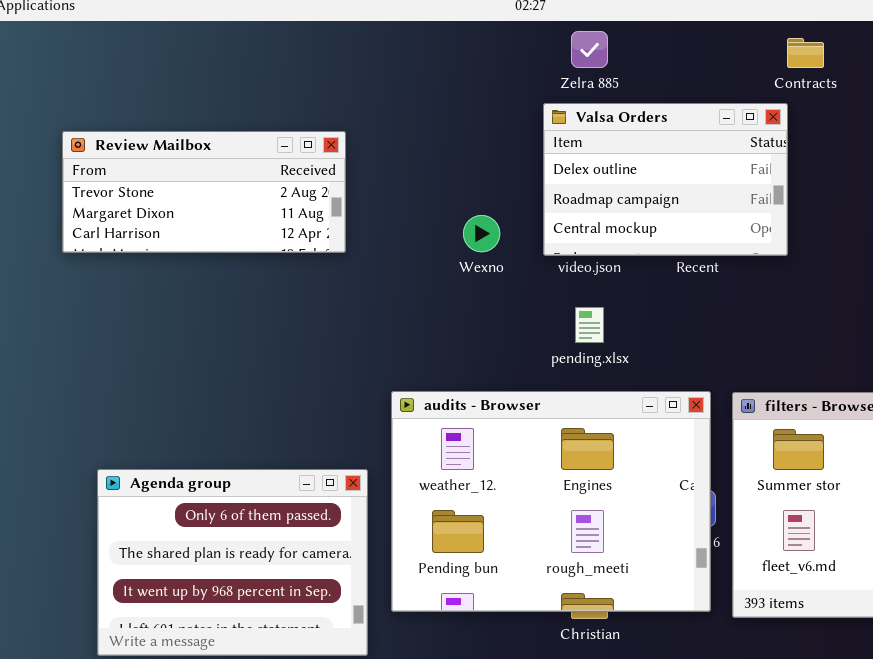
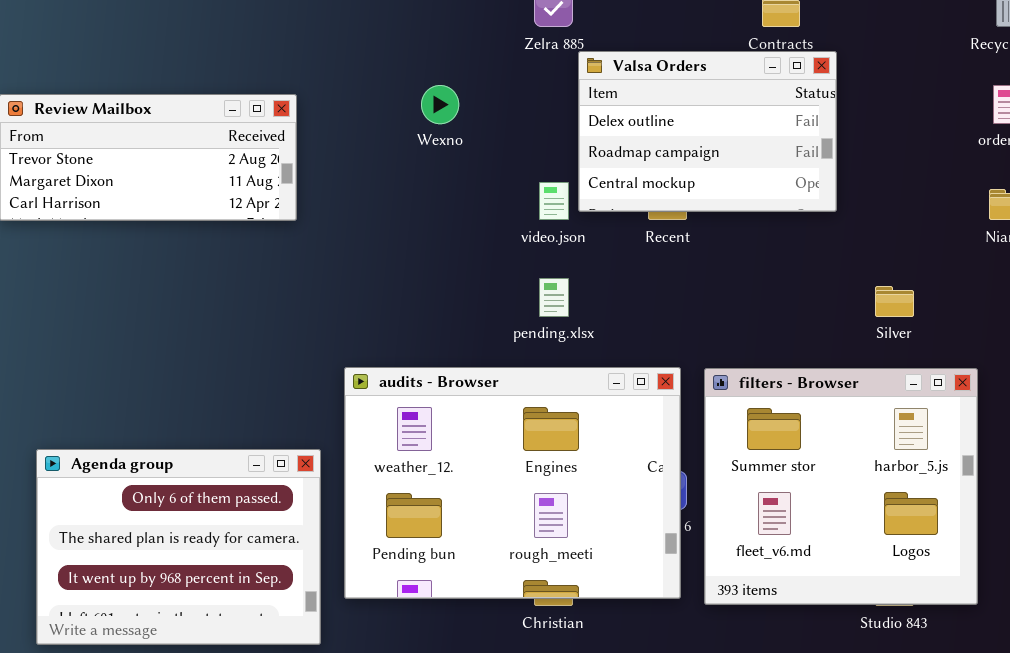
Valsa Orders: [543,103,788,256] -> [578,51,837,212], moved
Wexno: [463,215,500,252] -> [421,85,459,124], moved

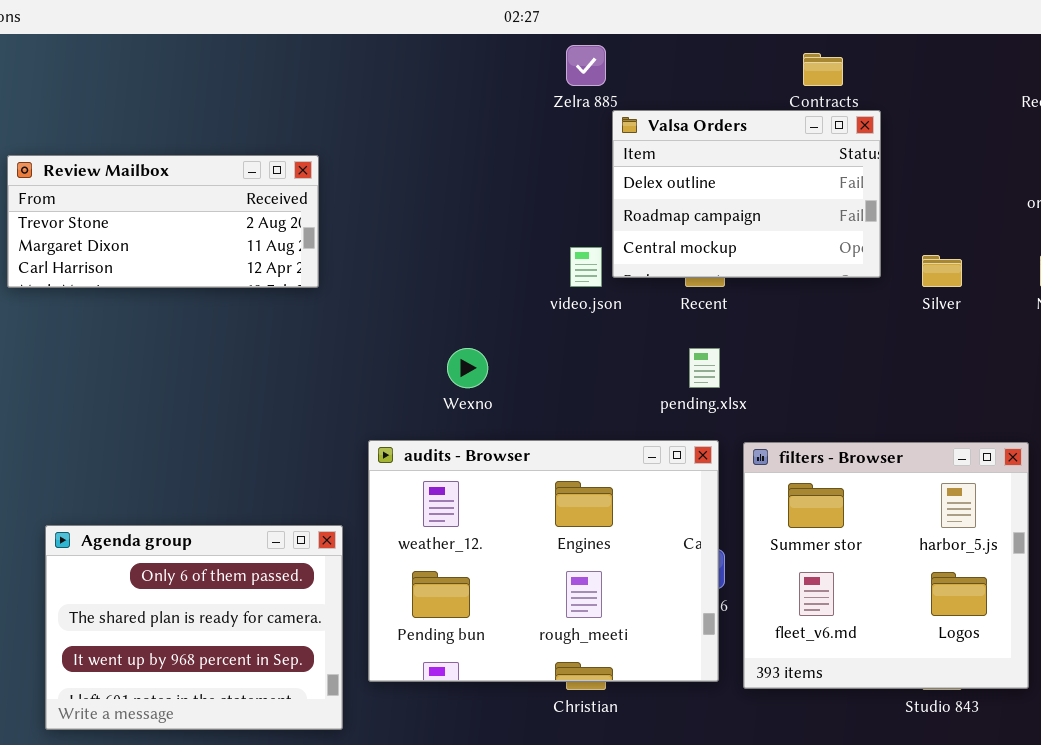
Wexno: [421,85,459,124] -> [447,348,488,388], moved
pending.xlsx: [539,278,569,317] -> [689,348,720,388], moved
Silver: [875,286,914,317] -> [922,255,962,287], moved

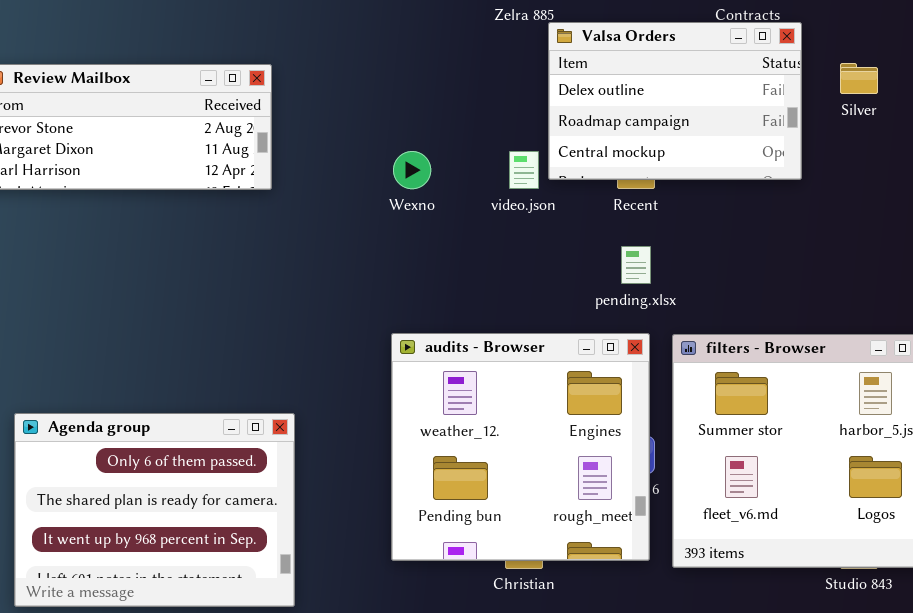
Silver: [922,255,962,287] -> [840,63,878,94], moved
Wexno: [447,348,488,388] -> [393,151,431,189], moved
audits - Browser: [368,440,719,682] -> [391,333,650,561], resized

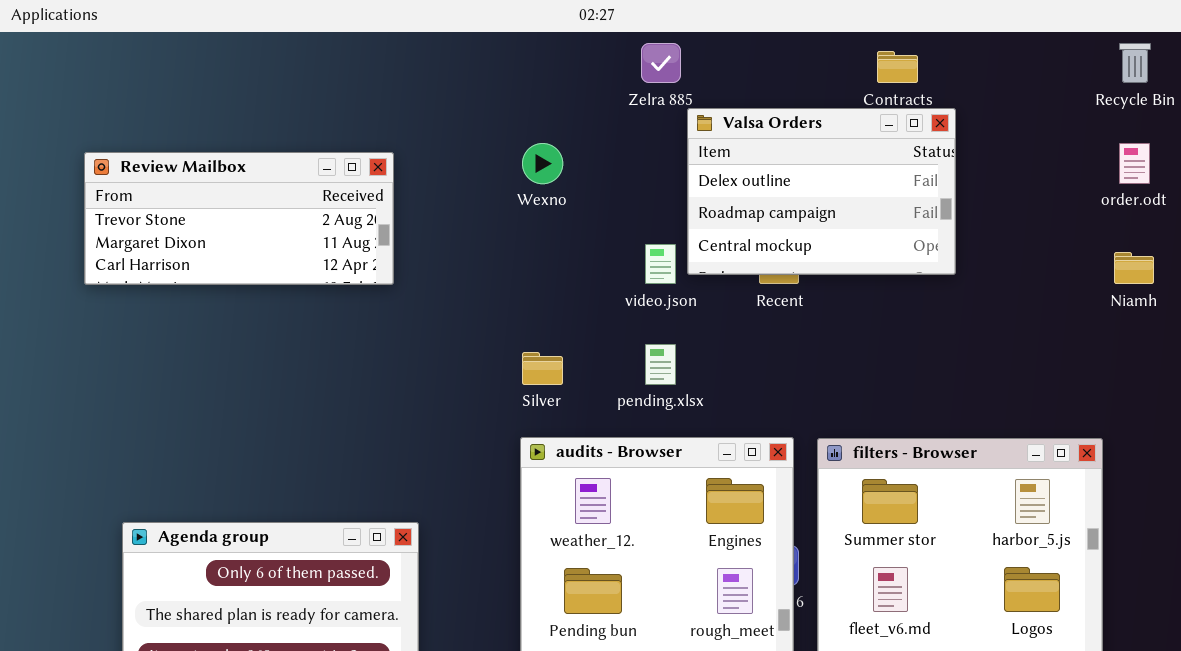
Silver: [840,63,878,94] -> [522,352,563,385], moved
Wexno: [393,151,431,189] -> [522,143,563,184], moved
pending.xlsx: [621,246,651,284] -> [645,344,676,385], moved

